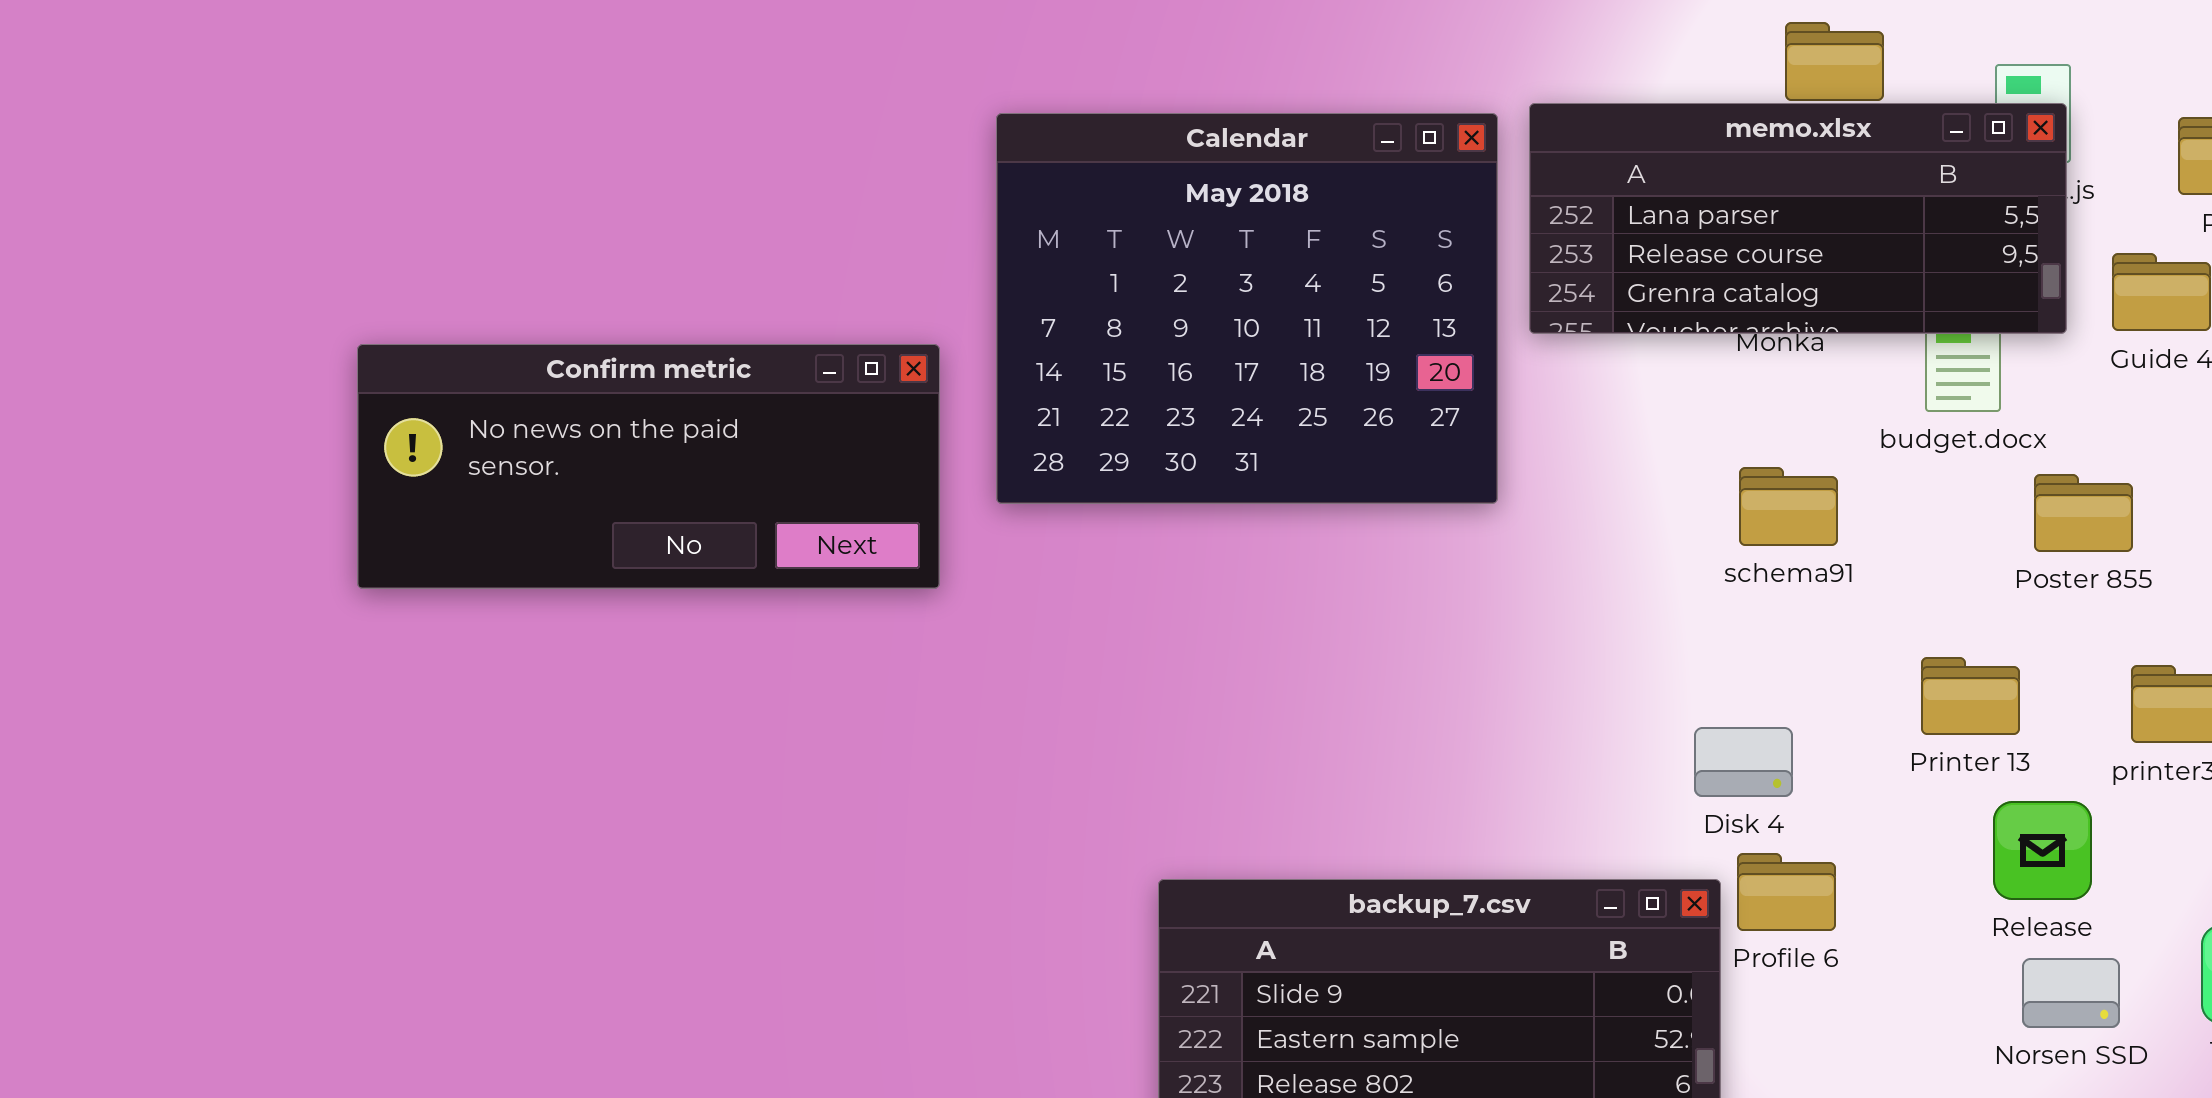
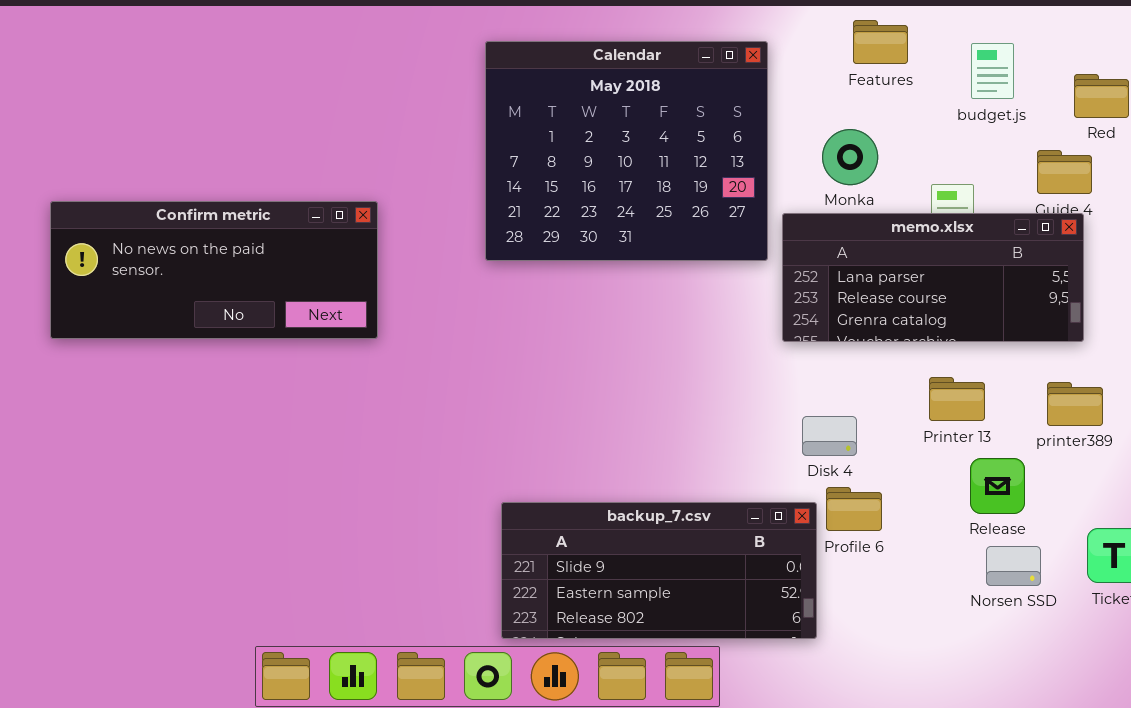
memo.xlsx: [1529,103,2067,334] -> [782,213,1084,342], moved
Calendar: [996,113,1498,504] -> [485,41,768,261], moved

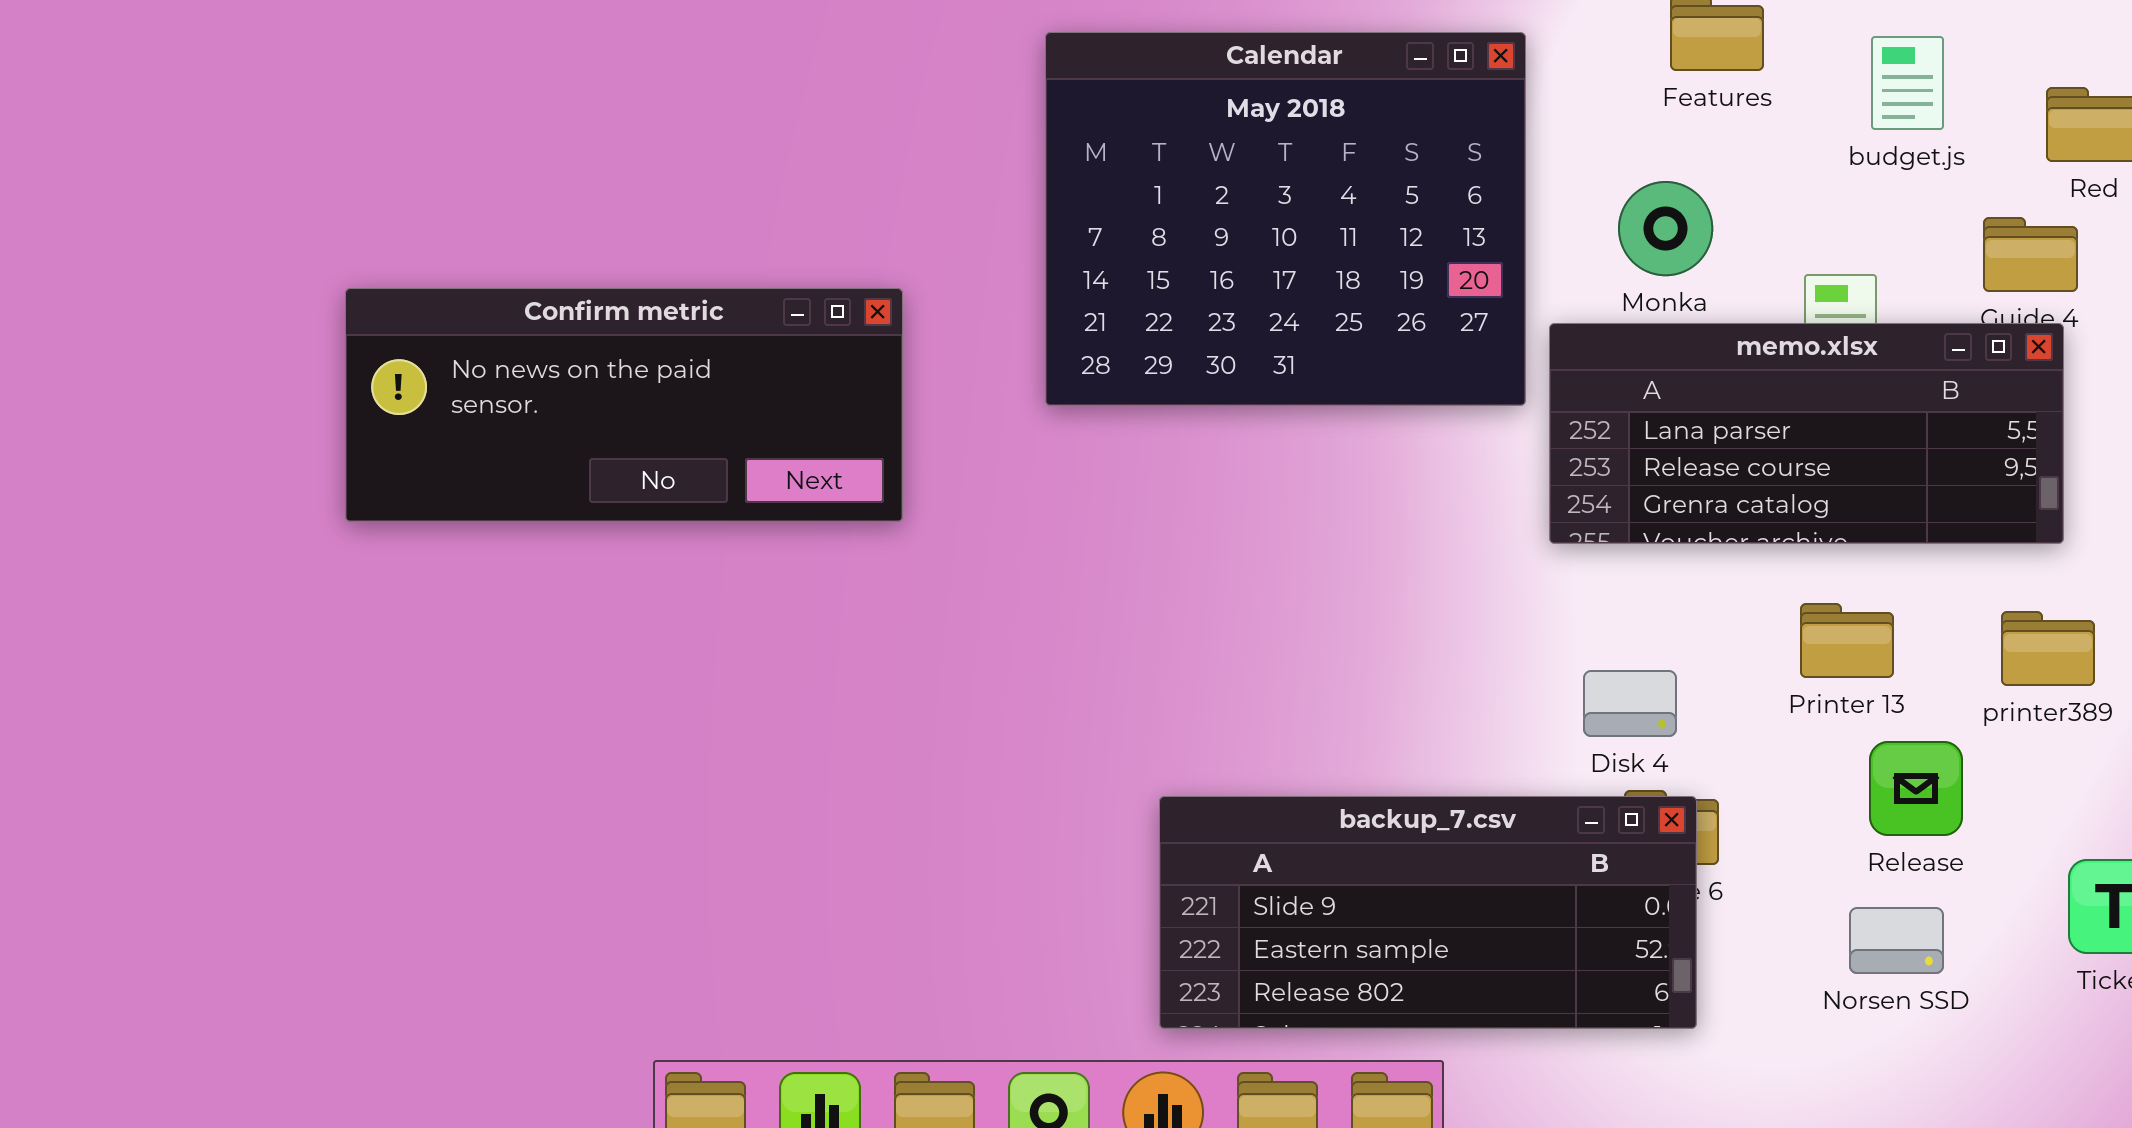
Confirm metric: [50,201,378,339] -> [345,288,903,522], moved
backup_7.csv: [501,502,817,639] -> [1159,796,1697,1029], moved
Norsen SSD: [986,546,1041,586] -> [1849,907,1944,974], moved

